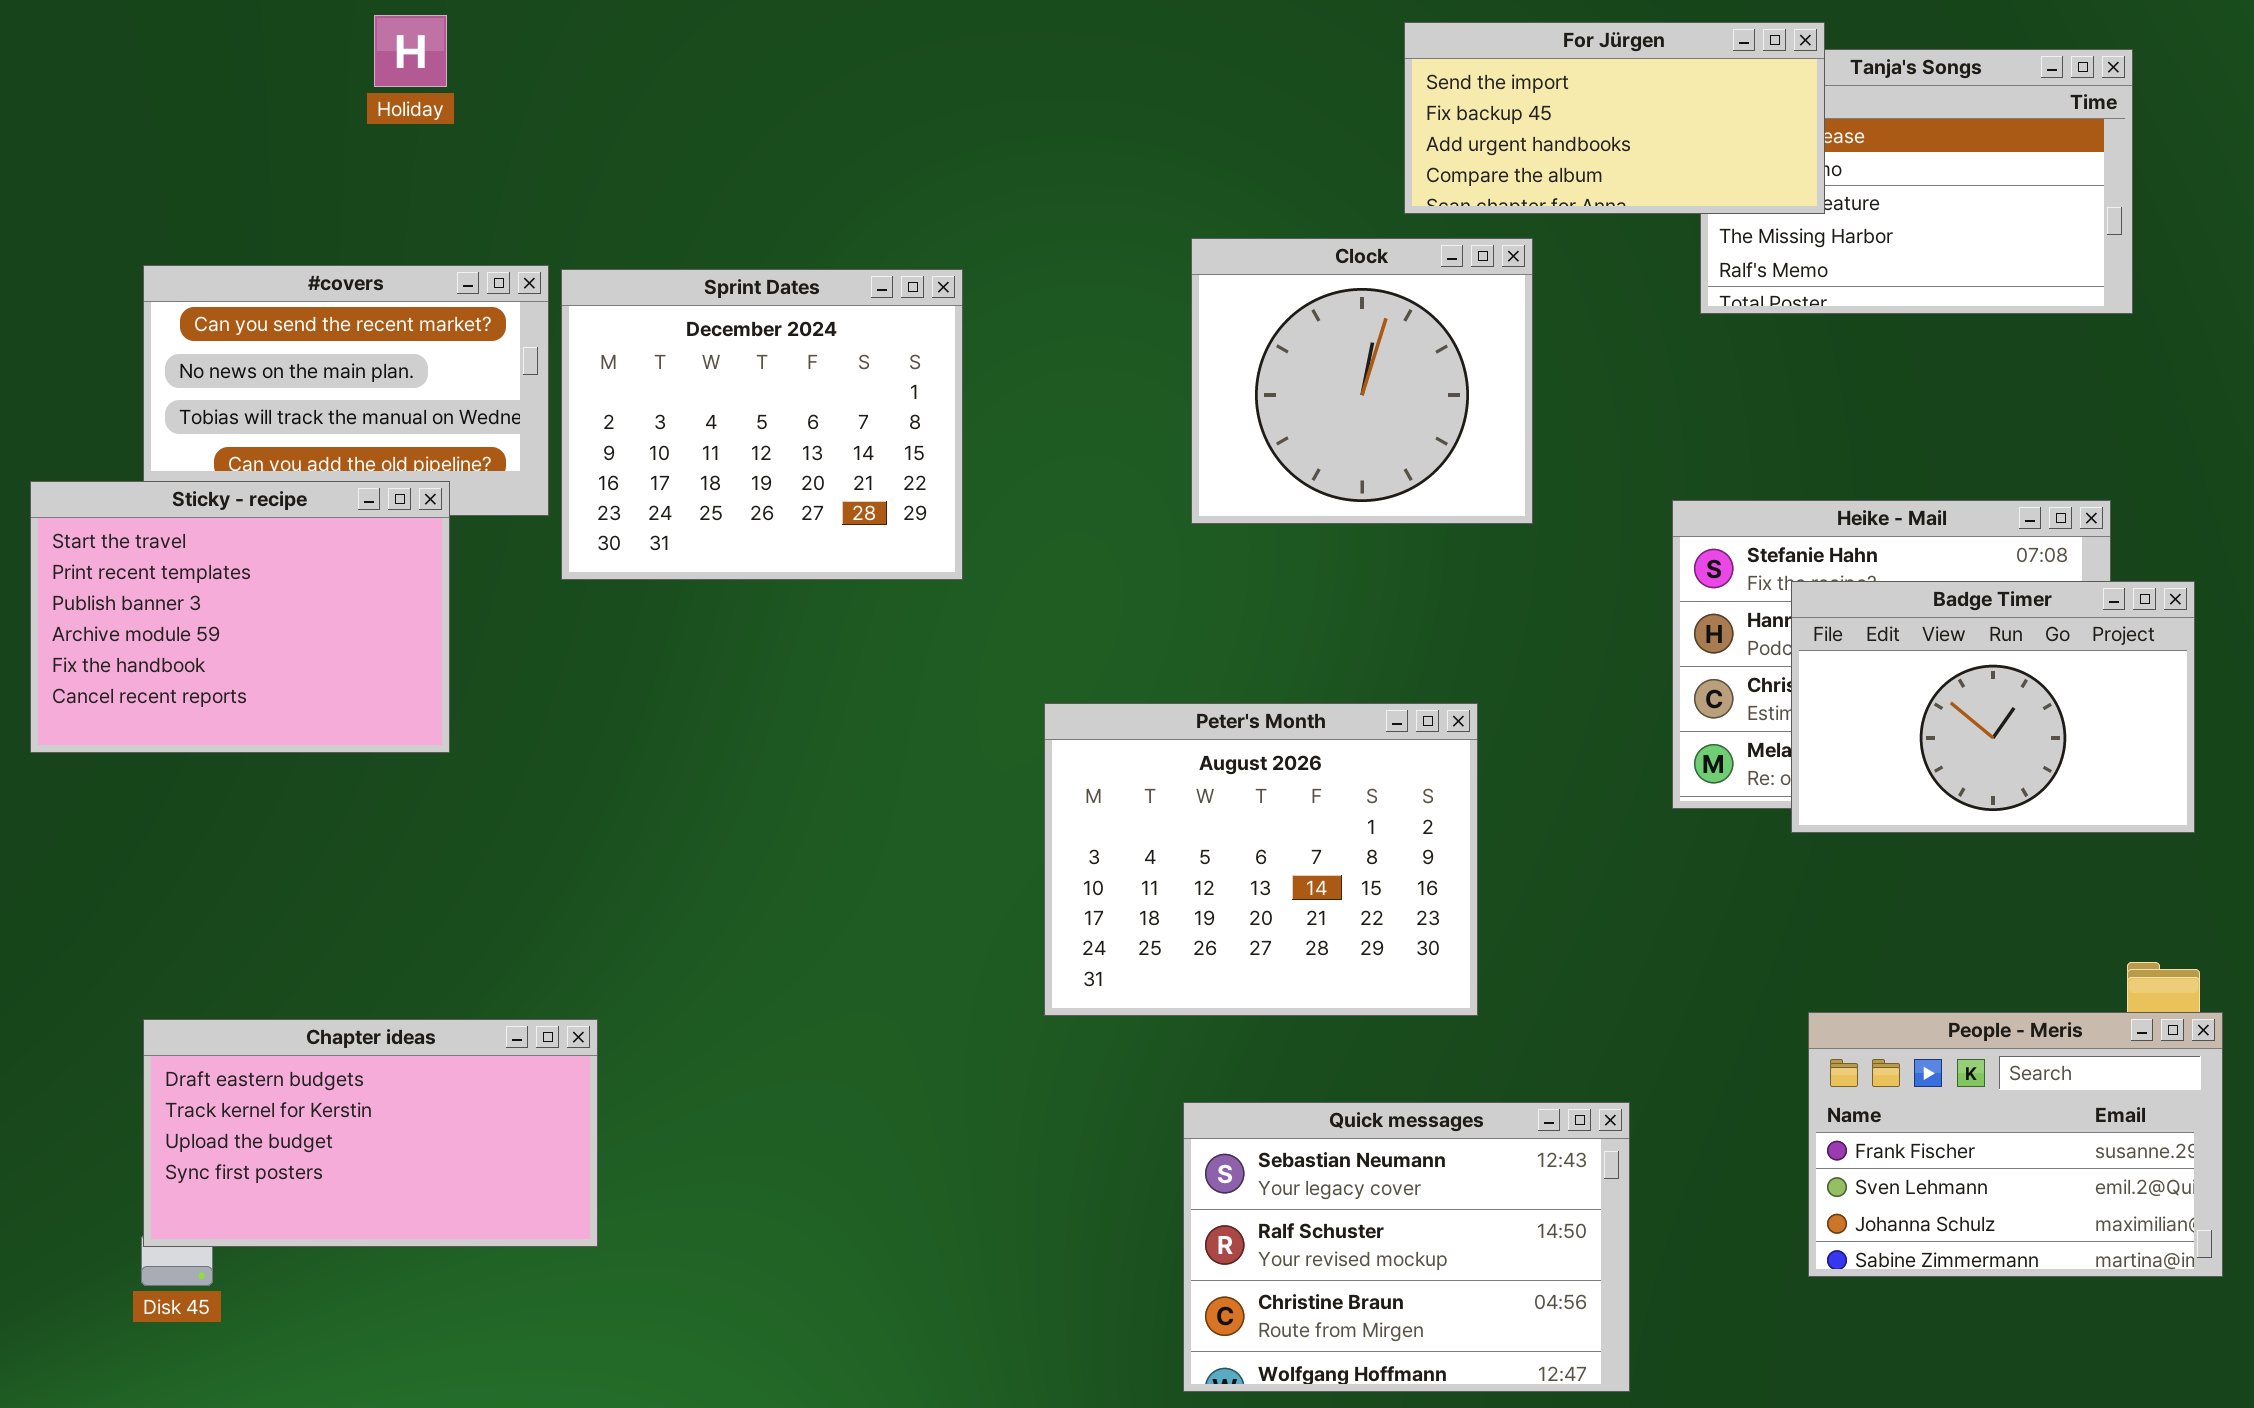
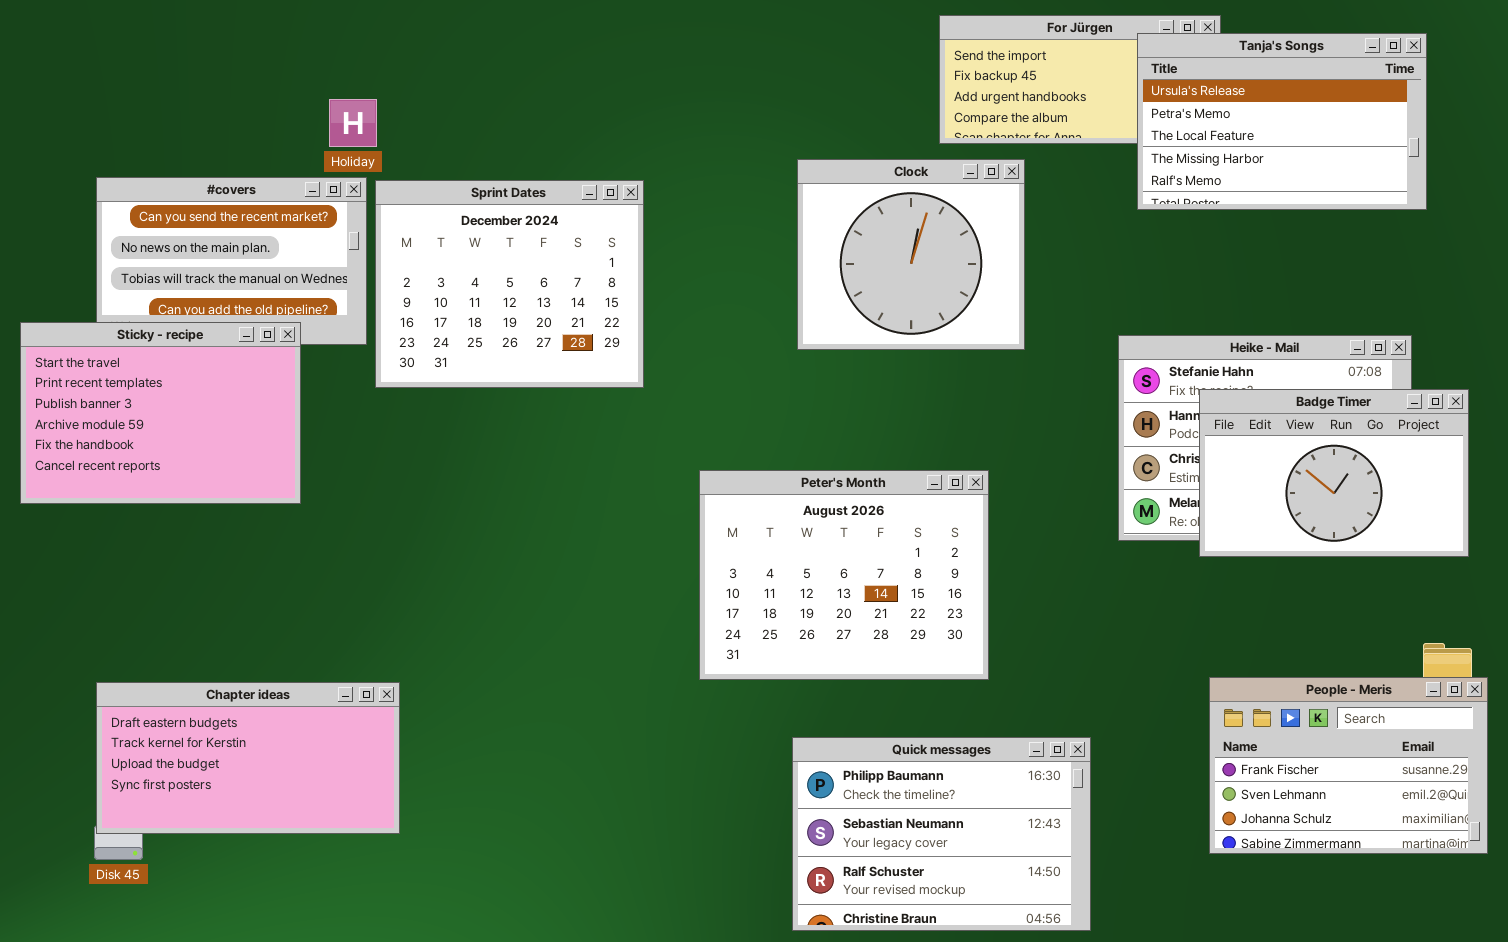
Holiday: [374,15,447,87] -> [329,99,377,147], moved
Tanja's Songs: [1700,49,2133,314] -> [1137,33,1427,210], raised
Quick messages: [1183,1102,1630,1392] -> [792,737,1091,931], scrolled up 1 row

